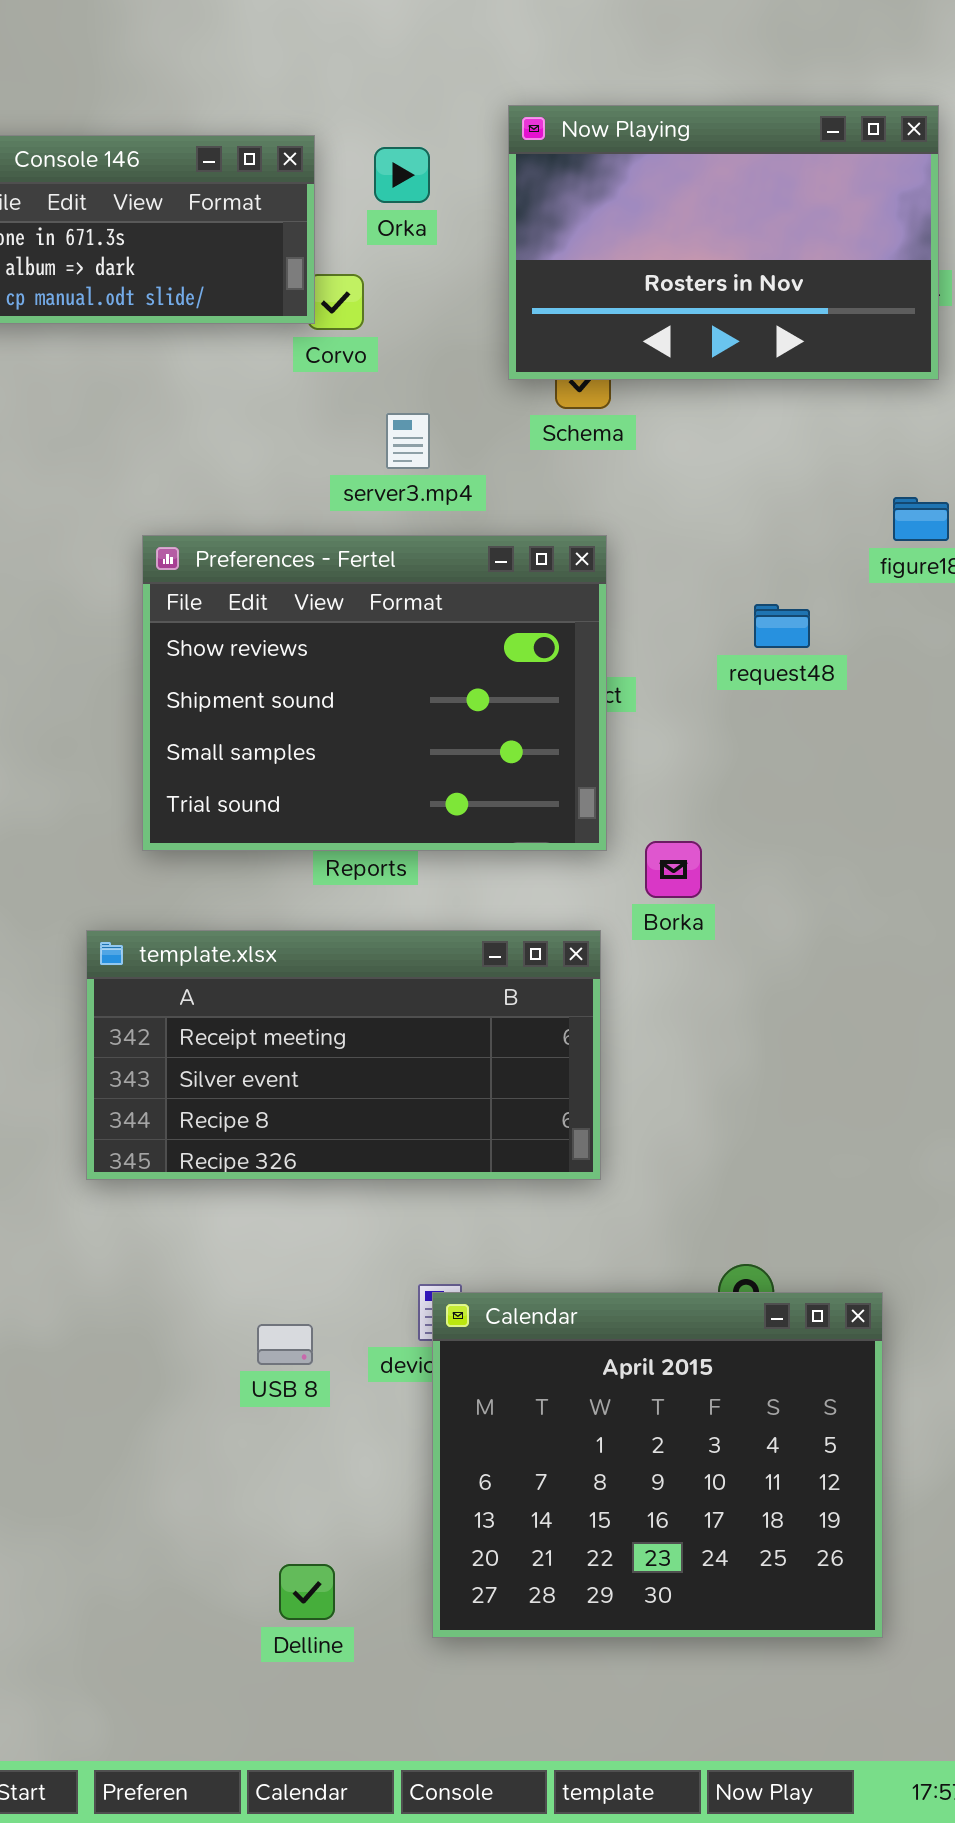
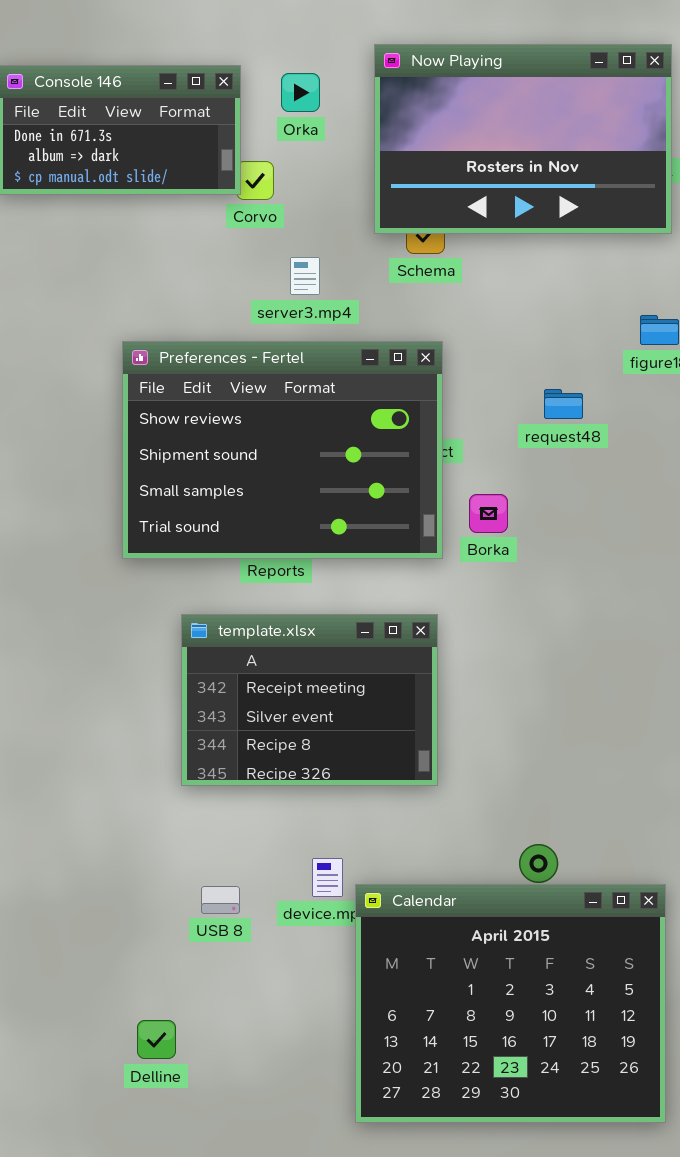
Borka: [645,841,702,898] -> [469,494,508,533], moved
template.xlsx: [86,930,601,1180] -> [181,614,438,786], resized
Calendar: [432,1292,883,1638] -> [355,884,666,1123], moved
Delline: [279,1564,335,1620] -> [137,1020,176,1059], moved

